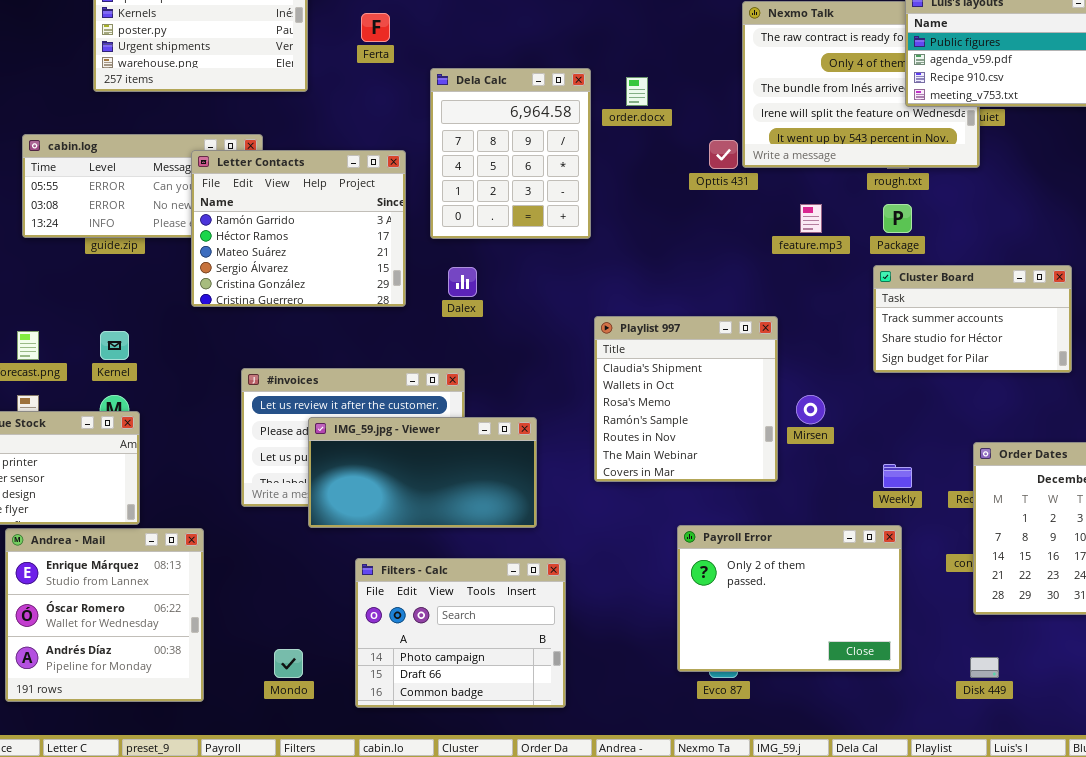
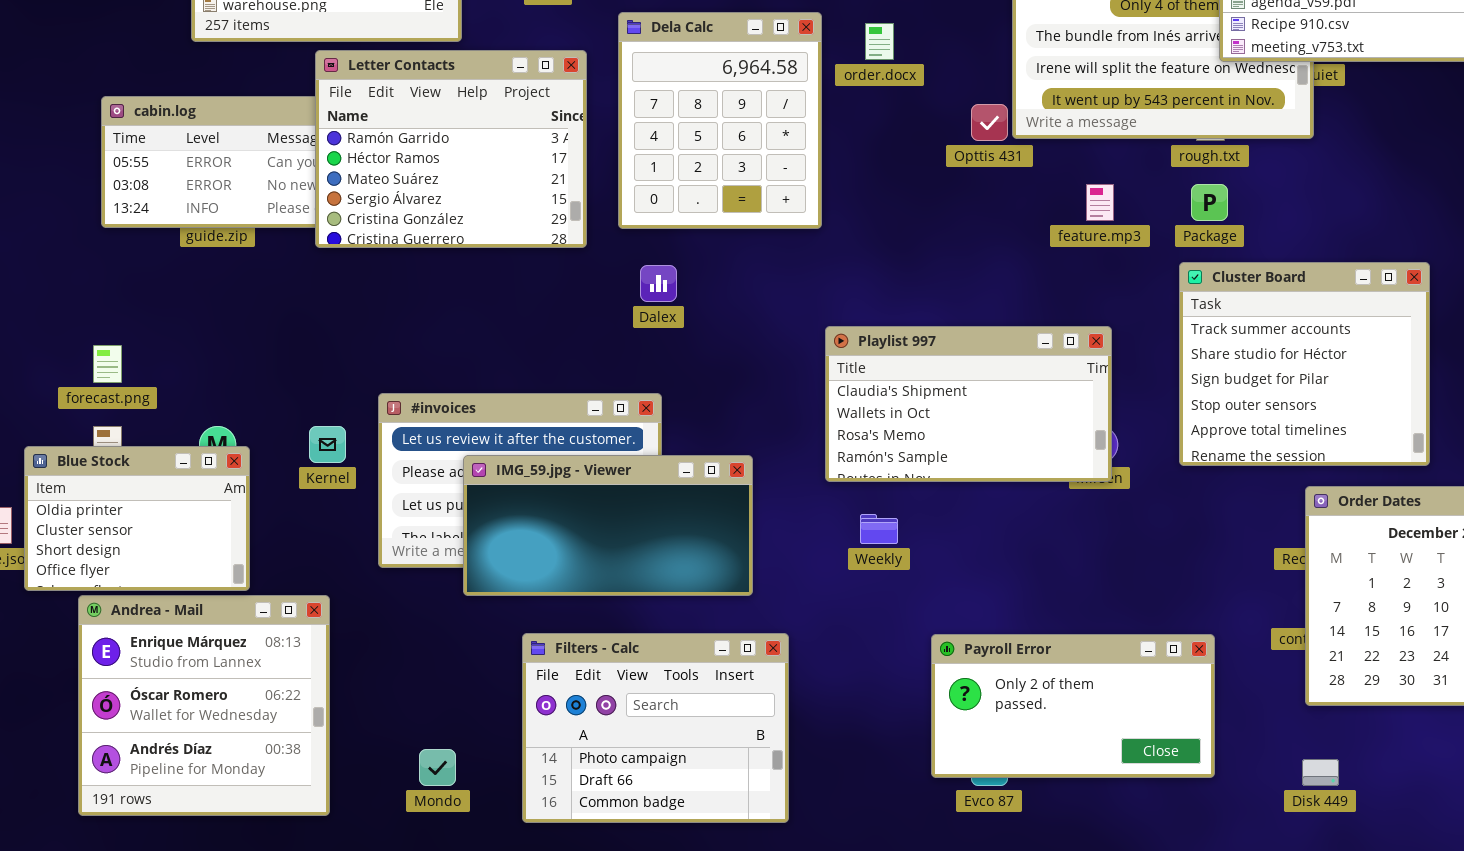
Letter Contacts: [191,150,406,307] -> [315,50,587,248], moved
Cluster Board: [873,265,1072,373] -> [1179,262,1430,466], resized
Playlist 997: [594,316,778,482] -> [825,326,1112,482], resized
Kernel: [100,331,129,360] -> [309,426,346,463], moved
Weekly: [883,464,912,488] -> [860,514,898,544], moved
Payroll Error: [677,525,902,672] -> [931,634,1215,778], resized

